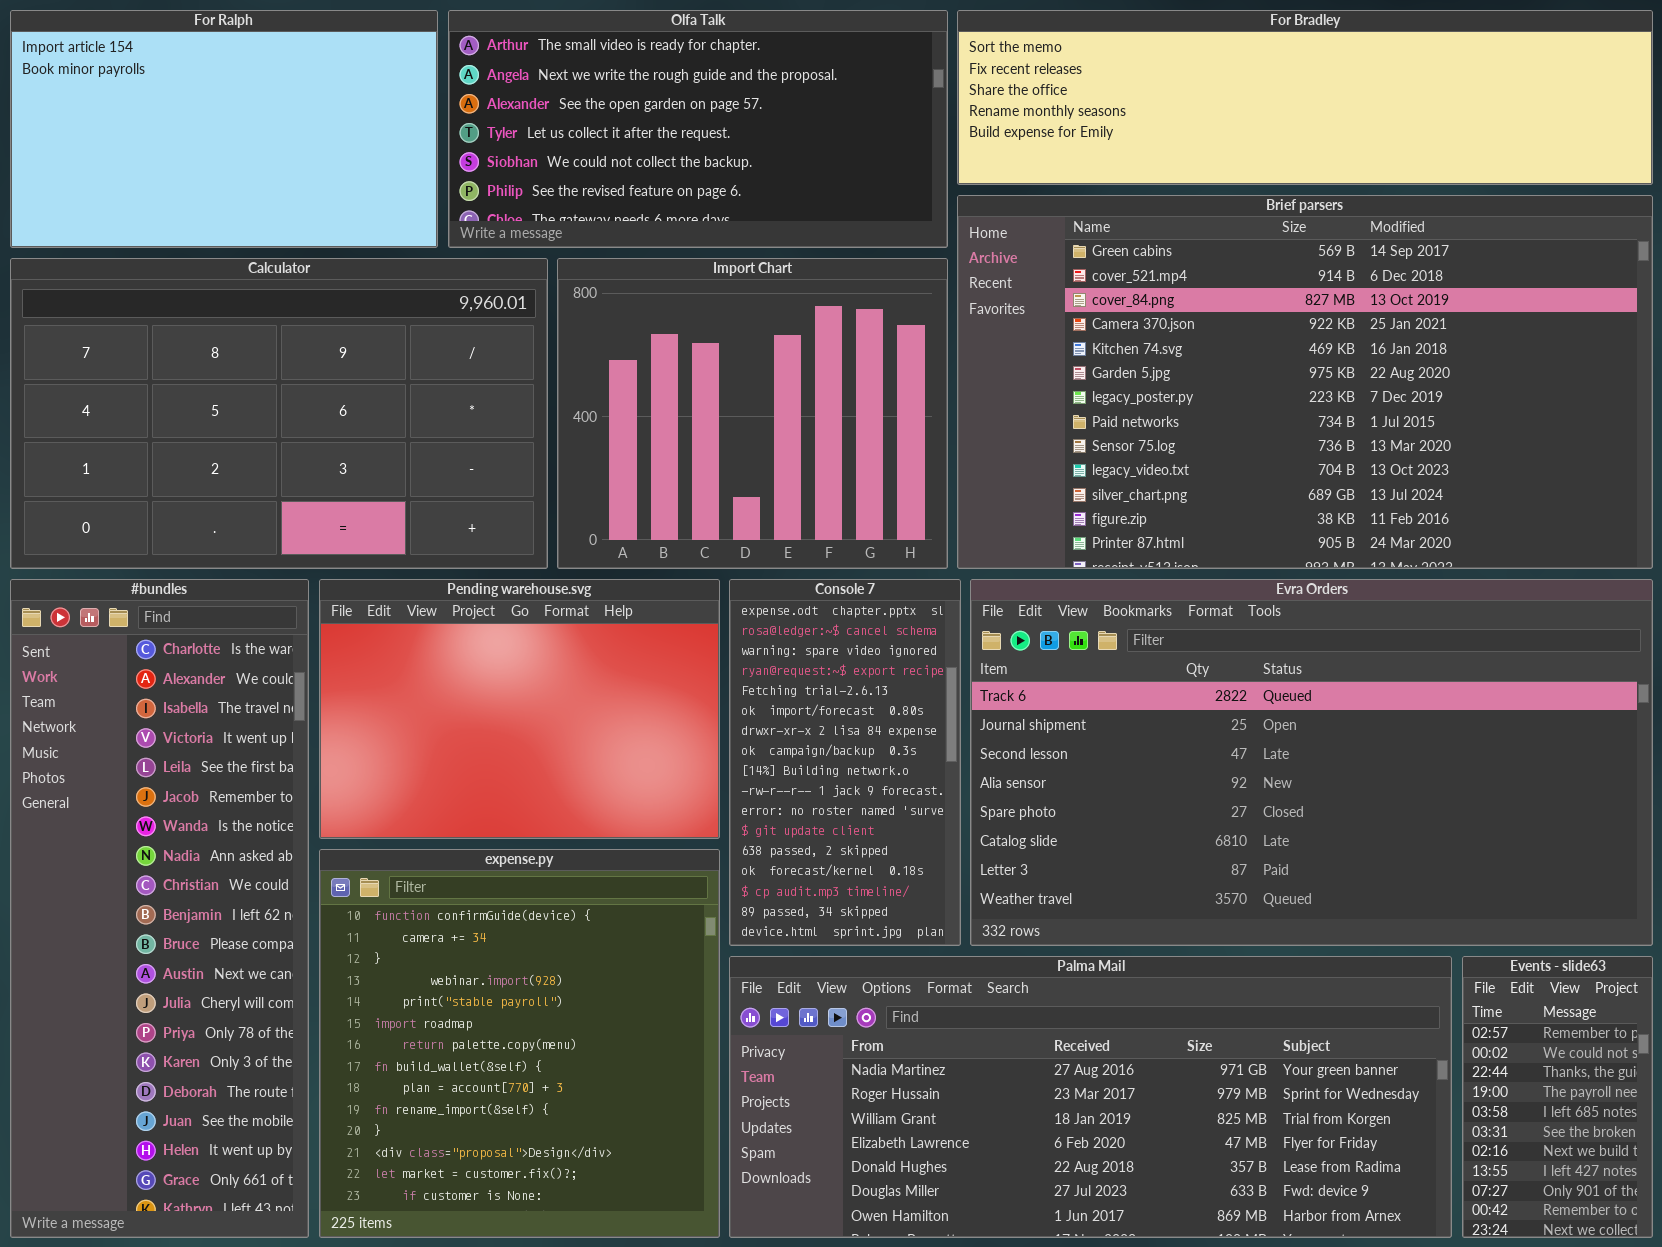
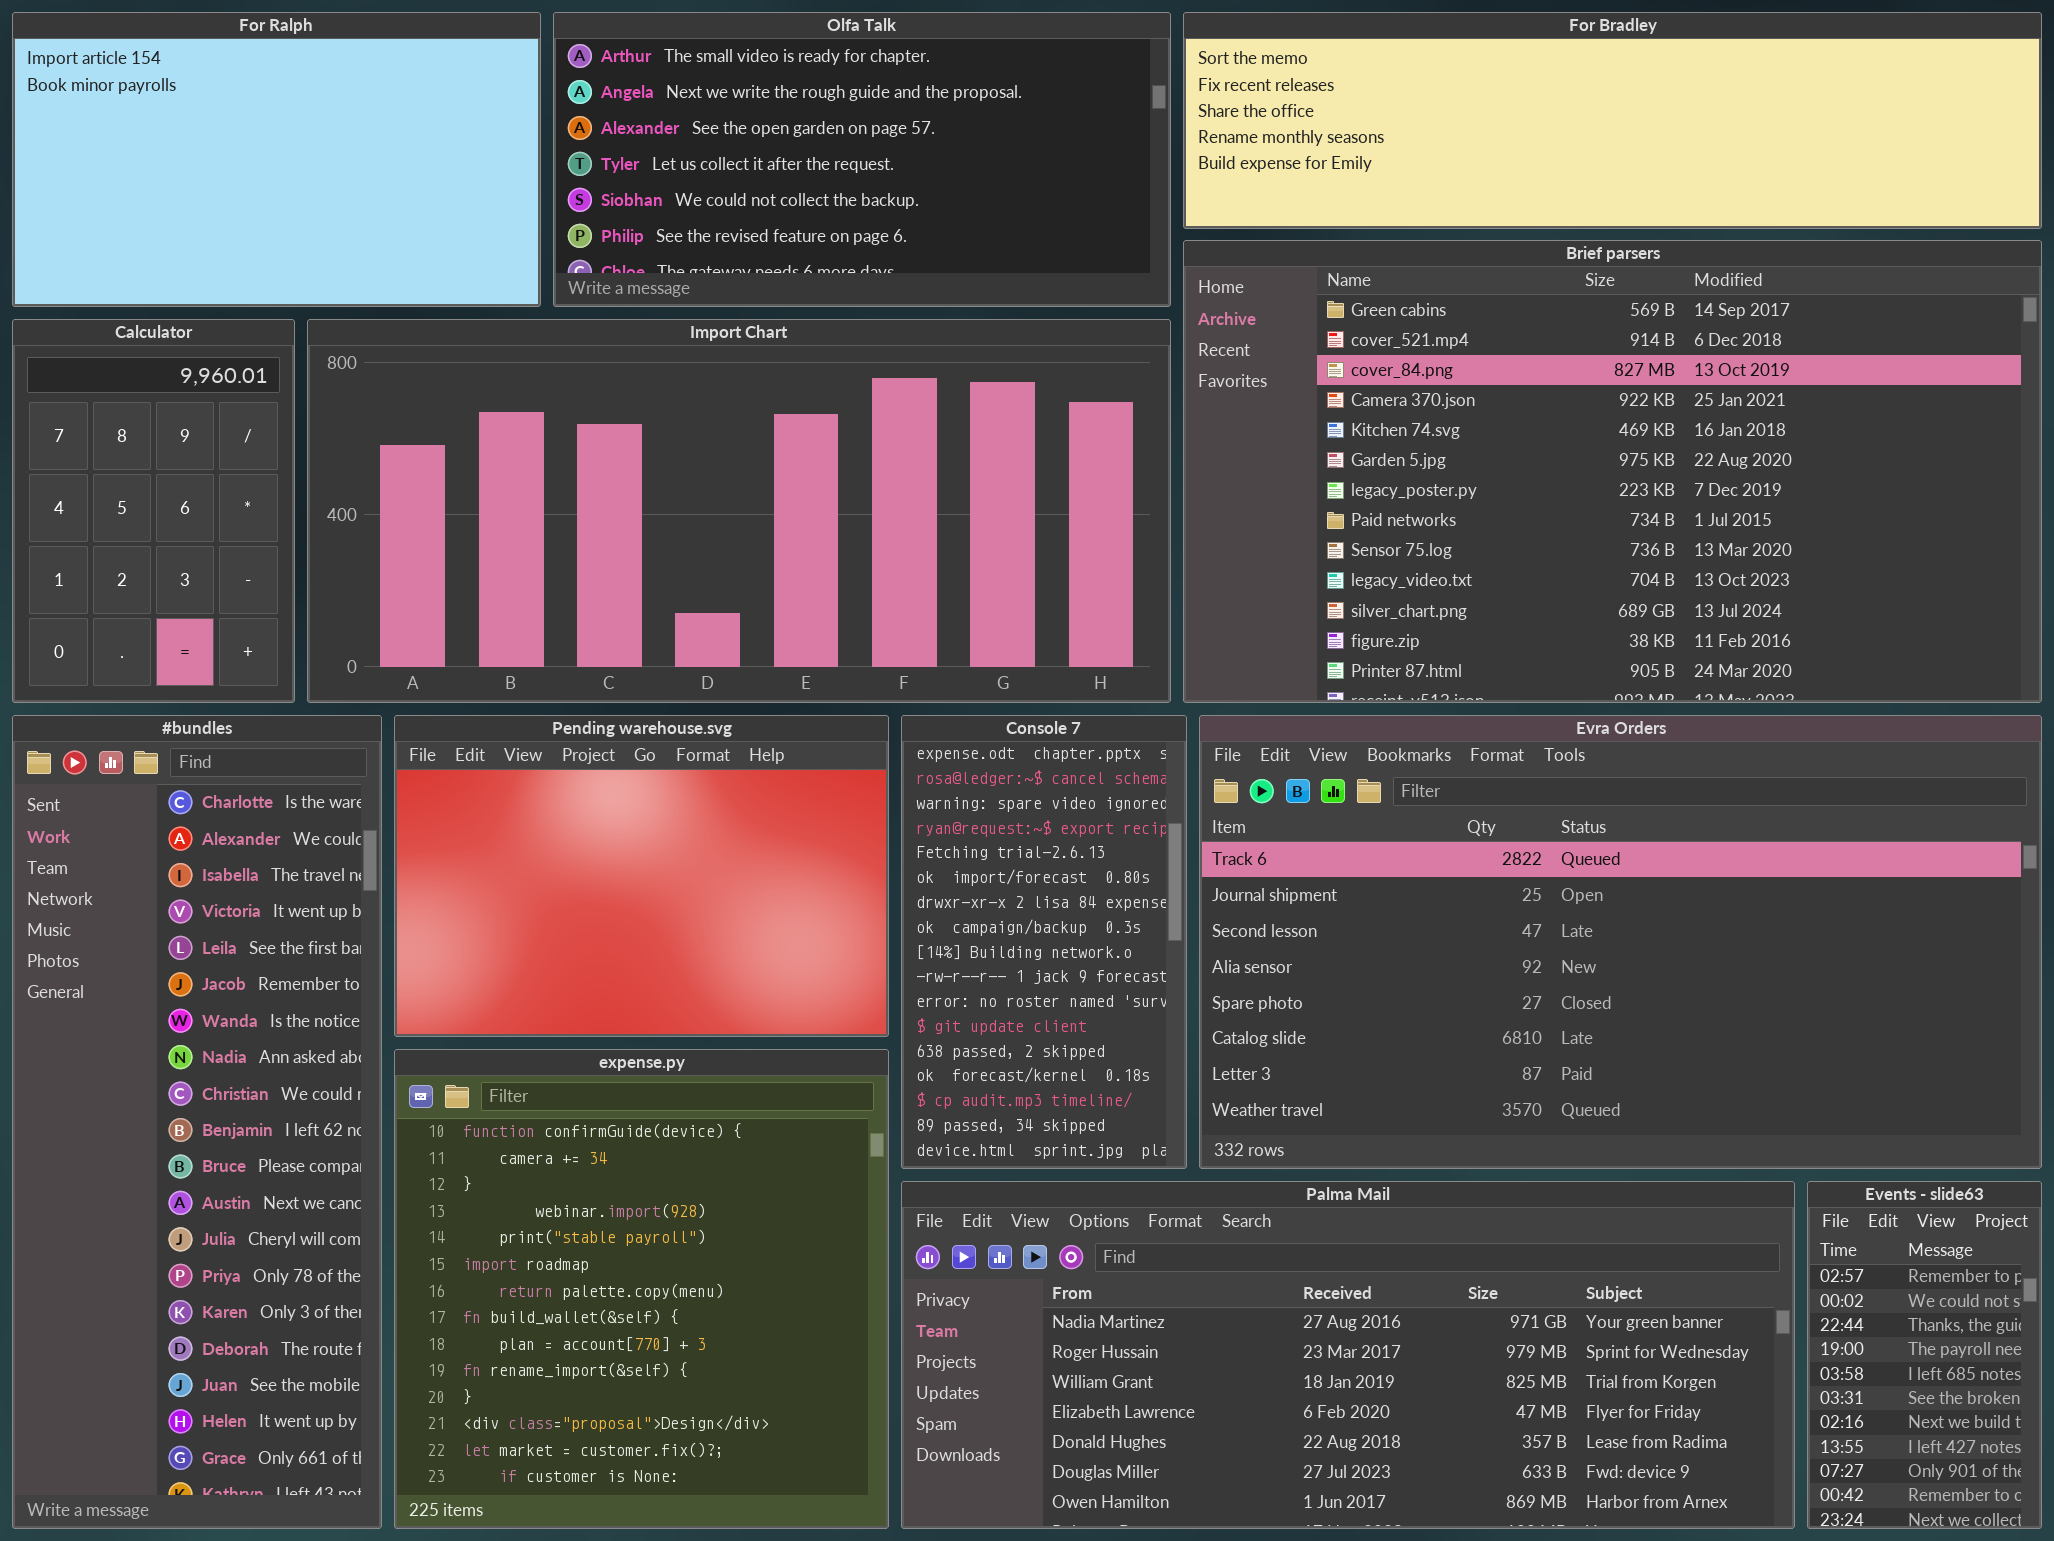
Calculator: [10,258,548,569] -> [12,319,295,703], resized
Import Chart: [557,258,948,569] -> [307,319,1171,703], resized

